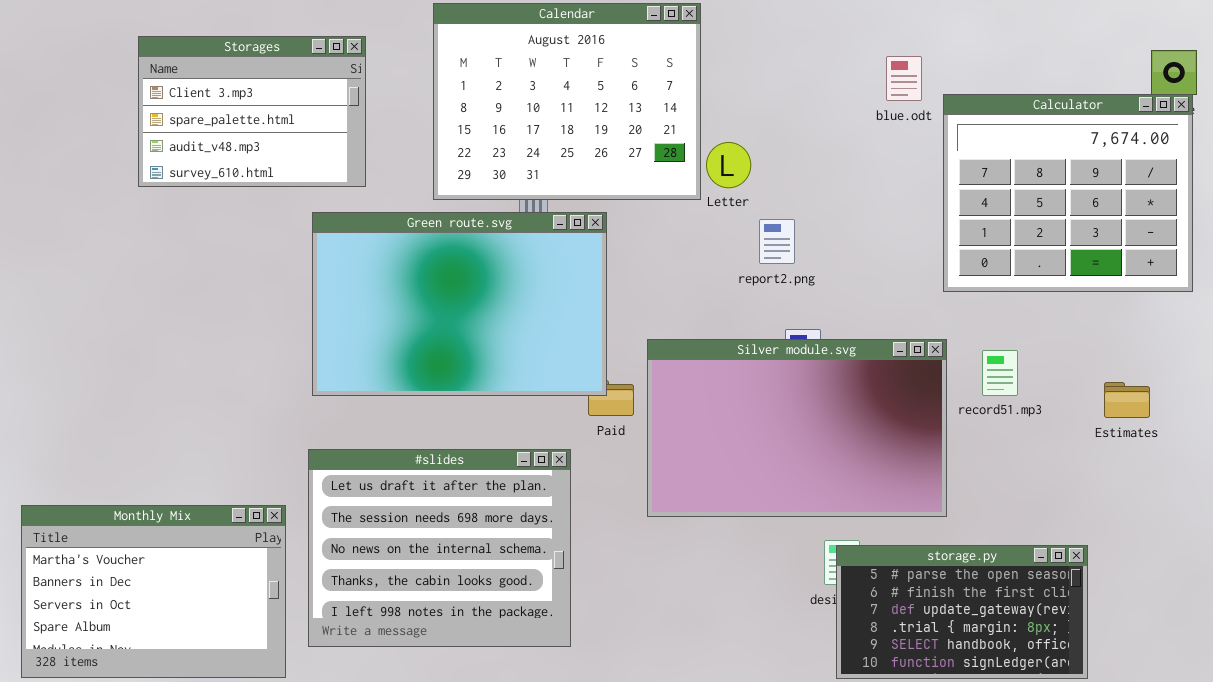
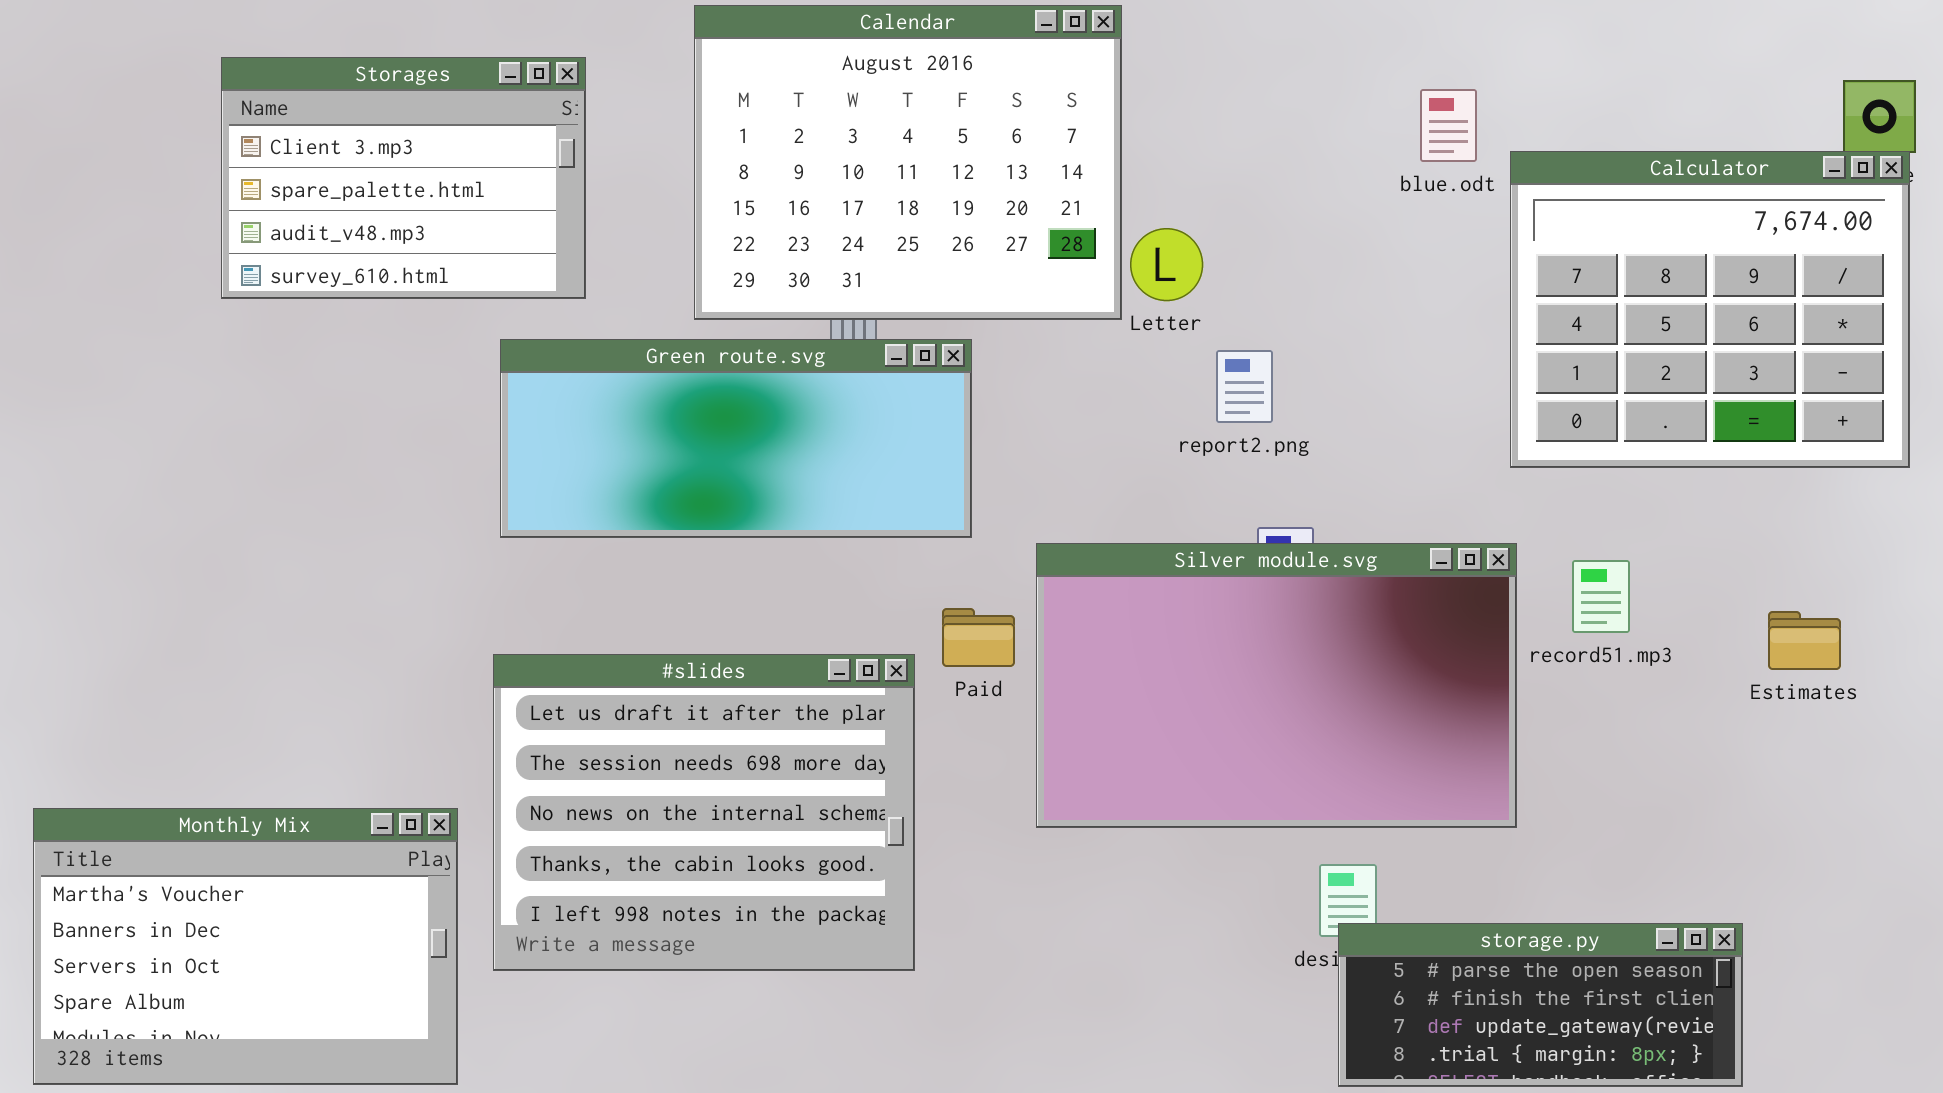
Green route.svg: [312,212,607,396] -> [500,339,972,538], resized
#slides: [308,449,571,647] -> [493,654,915,971], moved
storage.py: [836,545,1088,679] -> [1338,923,1743,1087], resized

